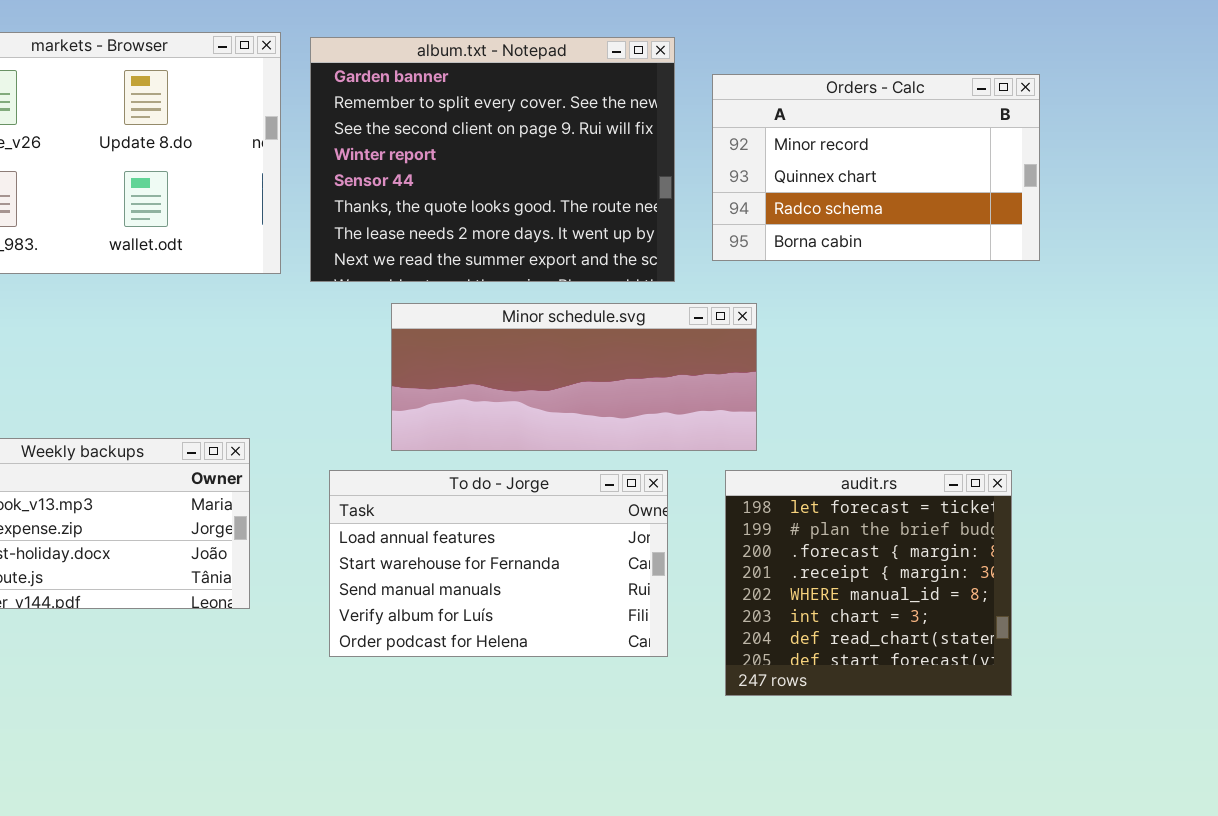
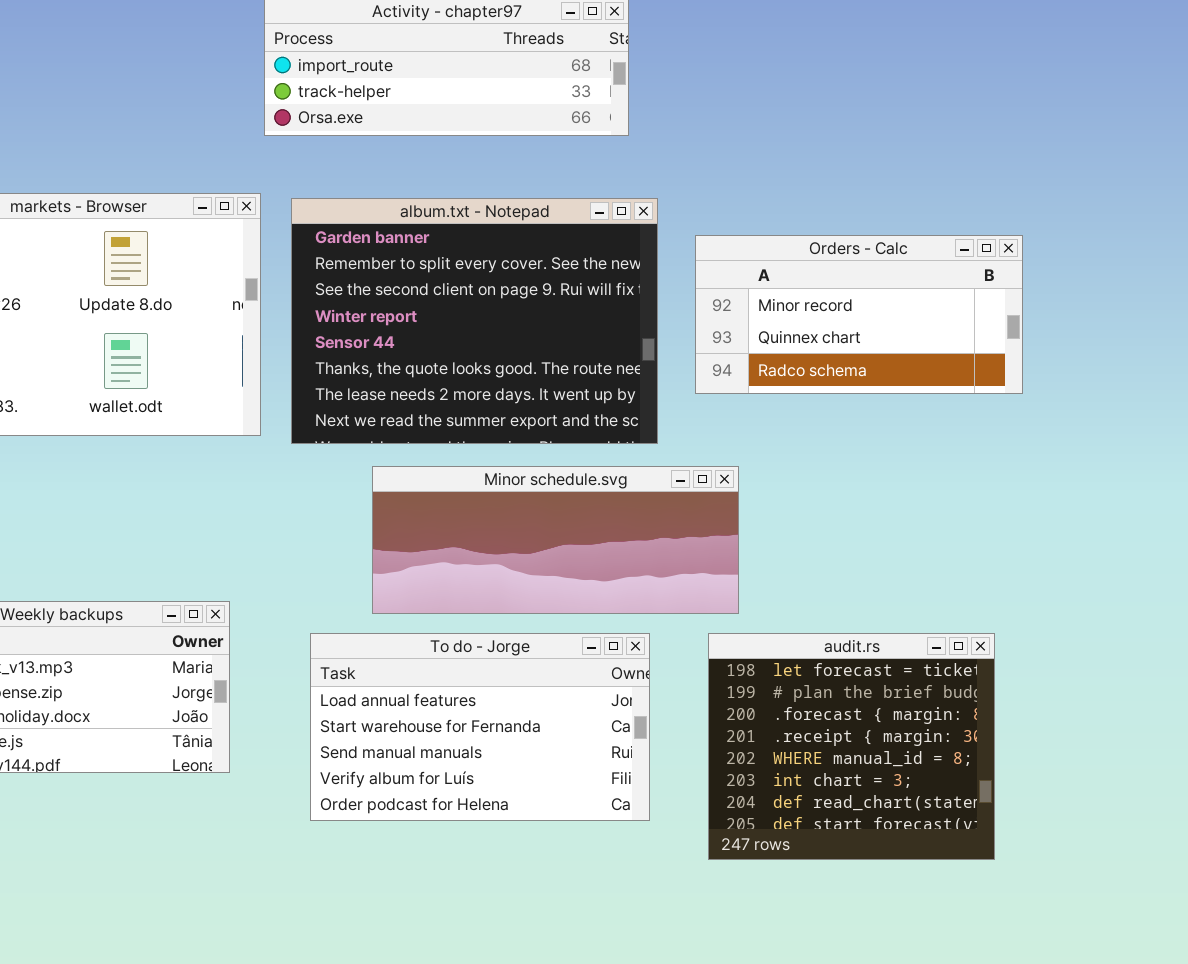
Orders - Calc: [712,74,1040,261] -> [695,235,1023,394], resized

